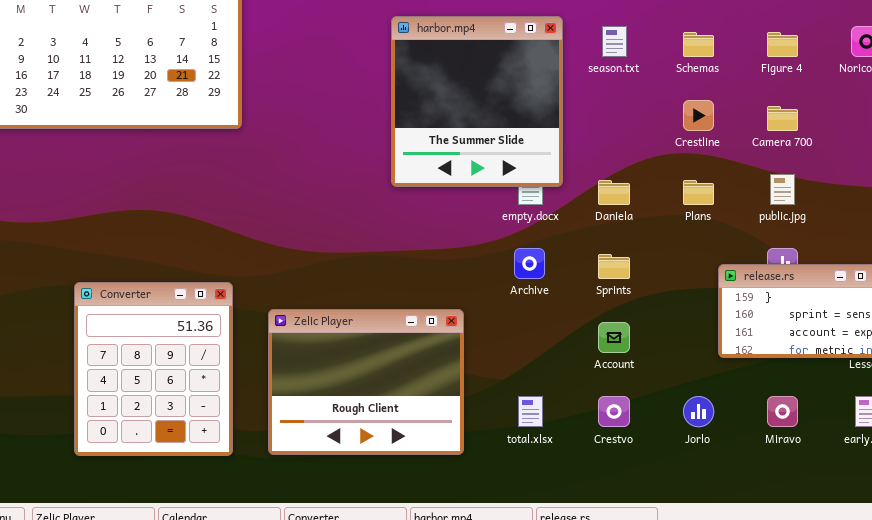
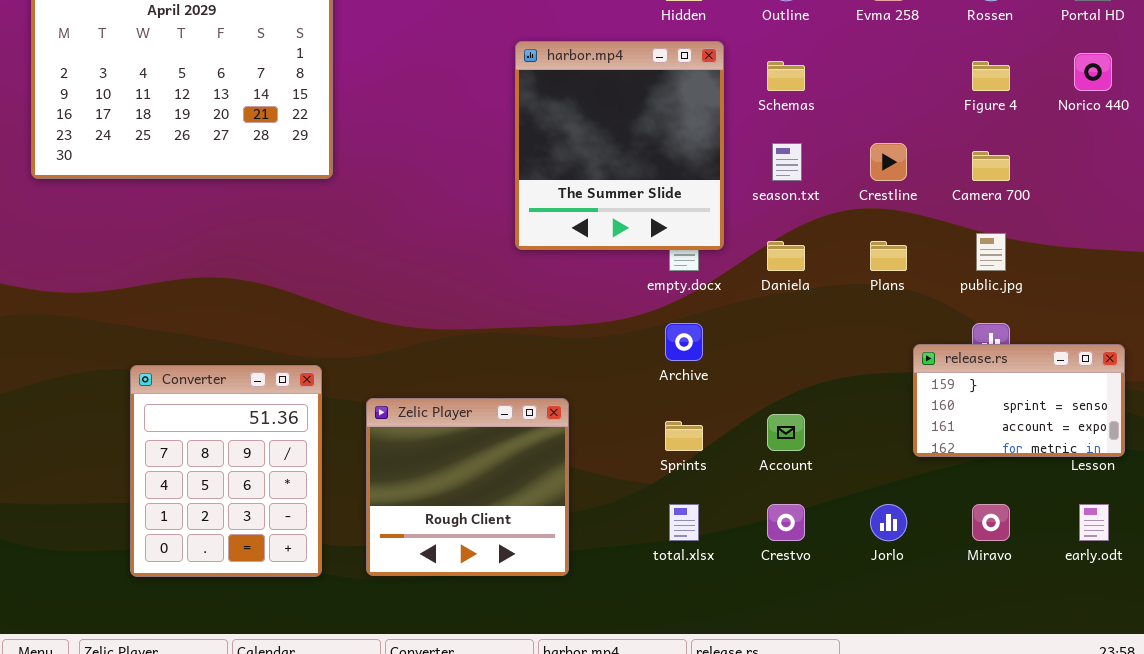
season.txt: [602,26,627,57] -> [772,143,802,181], moved
Schemas: [683,32,714,57] -> [767,61,805,91], moved
Sprints: [598,254,630,279] -> [665,421,703,451], moved
Zelic Player: [268,309,464,455] -> [366,398,569,576], resized

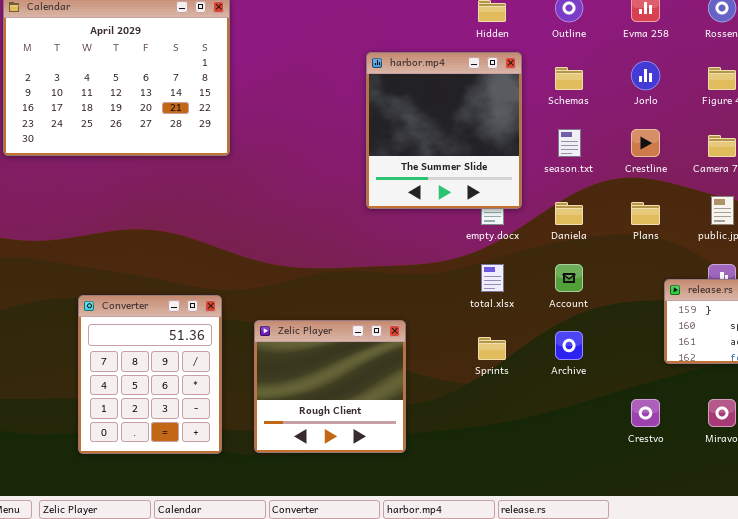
Archive: [665,323,703,361] -> [555,331,583,360], moved
Account: [767,414,805,451] -> [555,264,583,292], moved
total.xlsx: [669,504,699,541] -> [481,264,504,292], moved
Crestvo: [767,504,805,541] -> [631,399,660,427], moved
Jorlo: [870,504,907,541] -> [631,61,660,90], moved

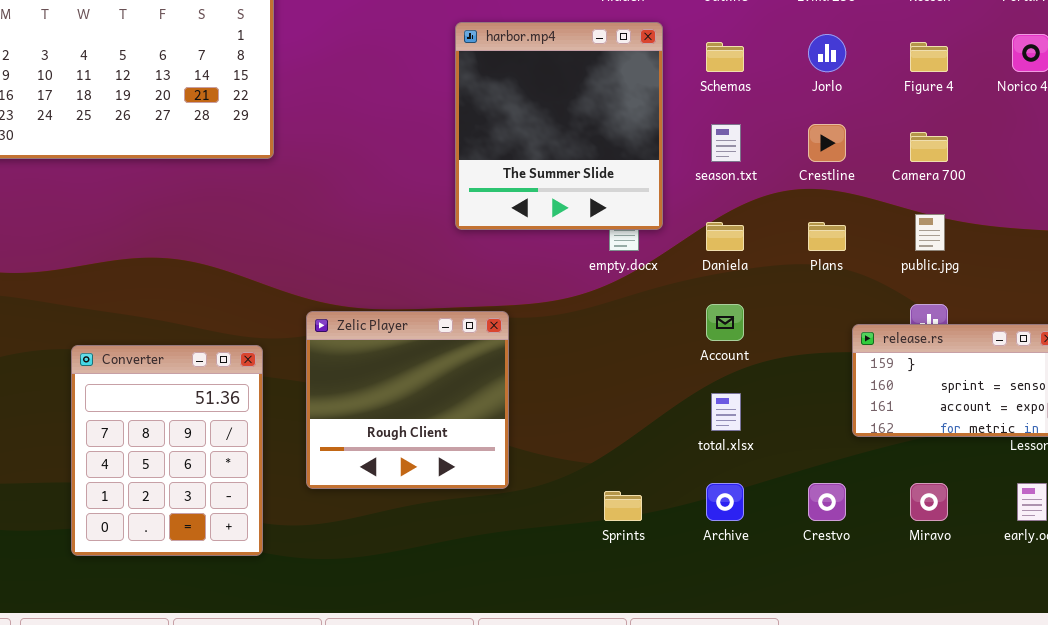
total.xlsx: [481,264,504,292] -> [711,393,741,431], moved
Zelic Player: [254,320,406,453] -> [306,311,509,489], moved
Archive: [555,331,583,360] -> [706,483,744,521], moved
Sprints: [478,337,506,360] -> [604,491,642,521], moved

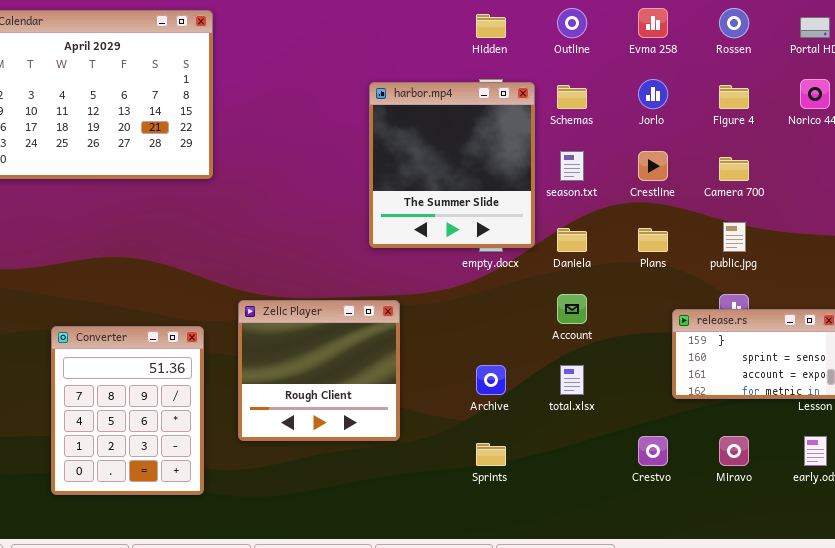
harbor.mp4: [455,22,663,230] -> [369,82,535,248], moved
Archive: [706,483,744,521] -> [476,365,506,395], moved

